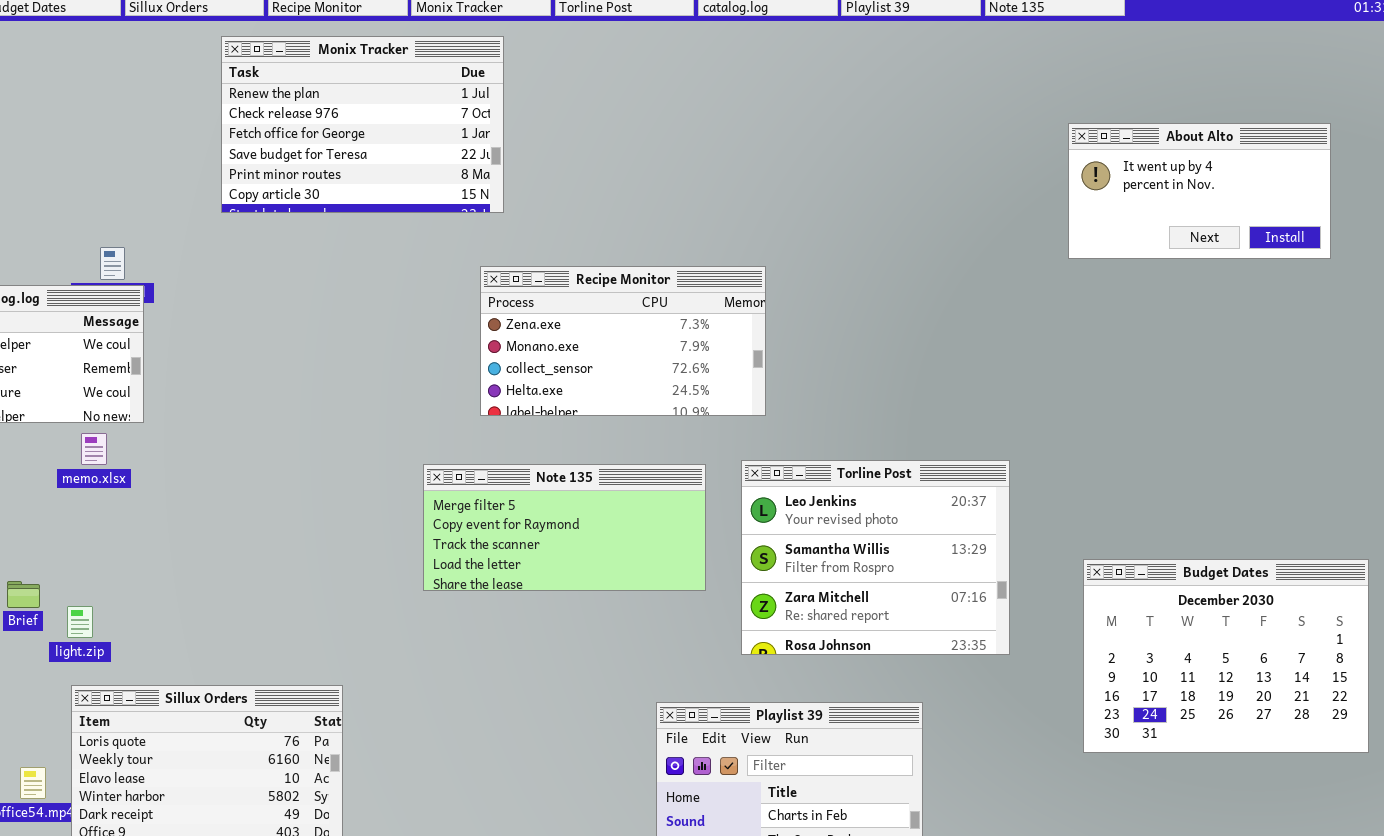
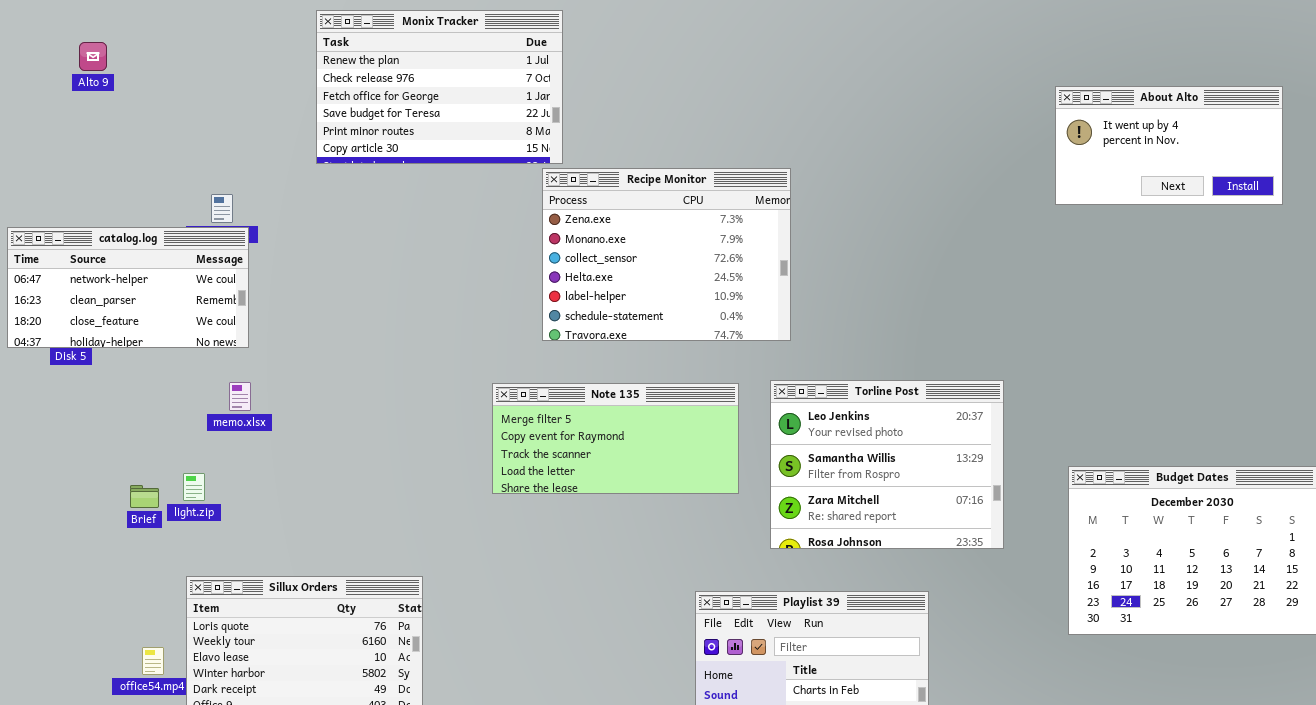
Recipe Monitor: [480,266,766,416] -> [542,168,791,341], resized
memo.xlsx: [81,433,107,465] -> [229,382,251,411], moved
light.zip: [67,606,93,638] -> [183,473,205,501], moved

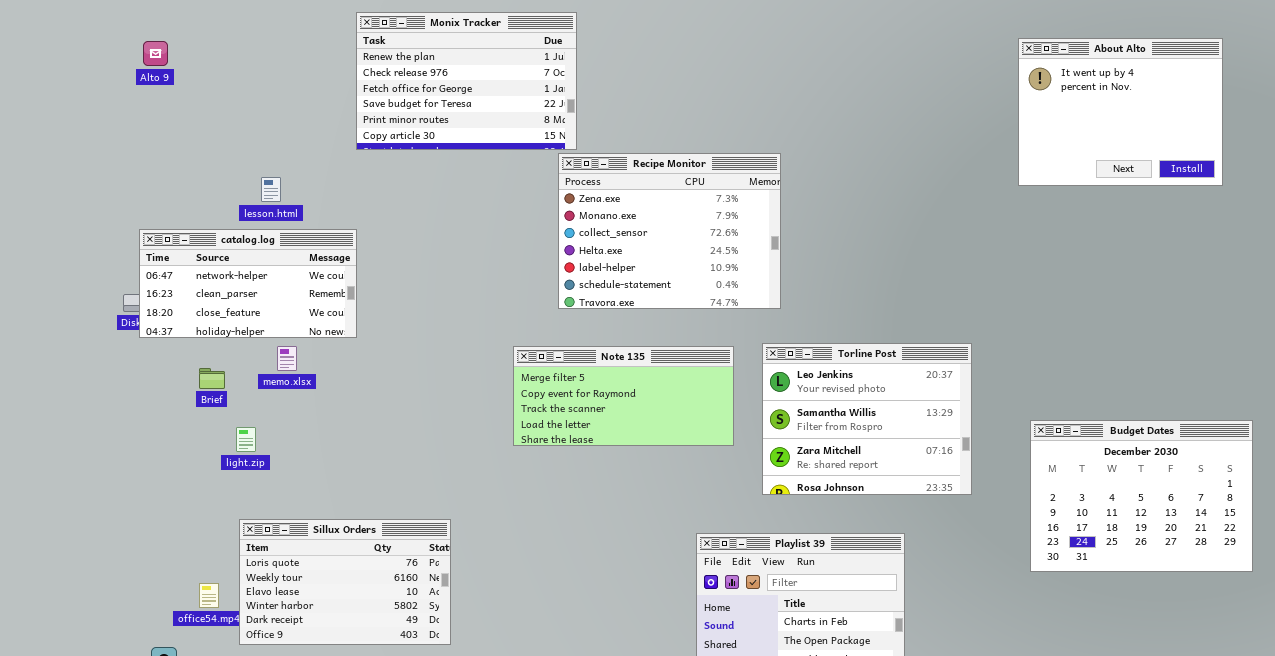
About Alto: [1055,86,1283,205] -> [1018,38,1223,186], resized
catalog.log: [7,227,249,348] -> [139,229,357,338], moved
Brief: [130,485,159,508] -> [199,368,225,389], moved

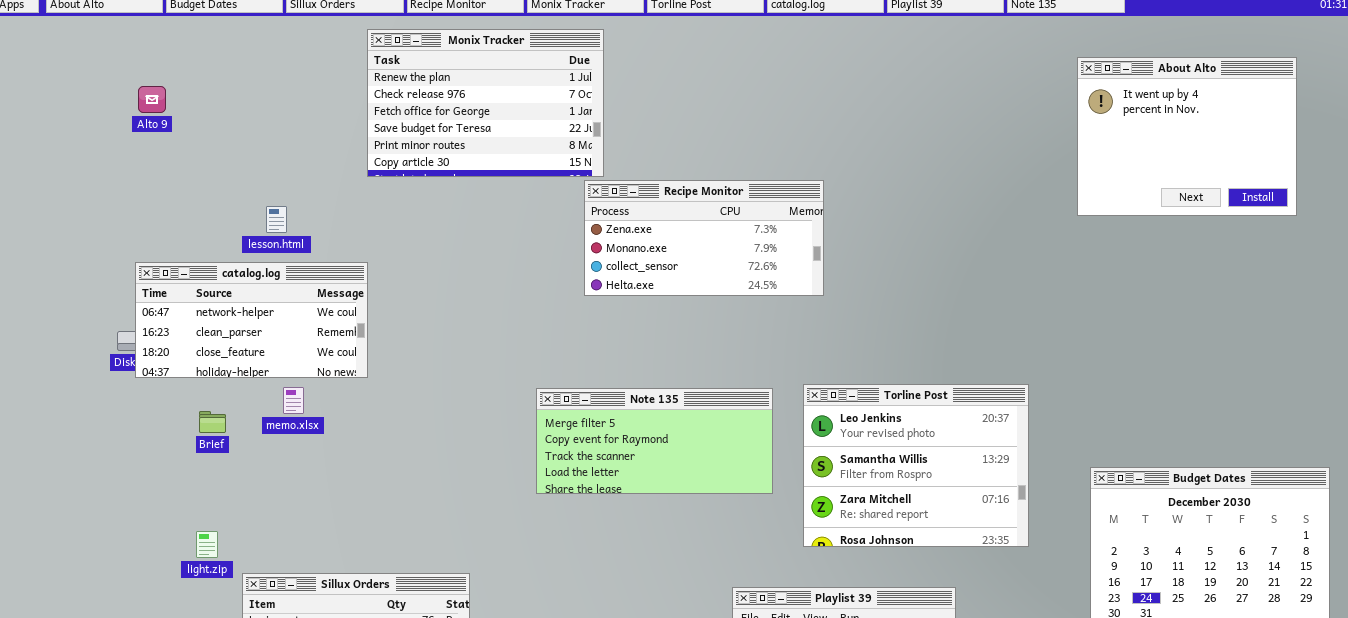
Alto 9: [143,41,168,66] -> [138,86,166,113], moved
Recipe Monitor: [558,153,781,309] -> [584,180,824,296], resized
light.zip: [236,427,256,452] -> [196,531,218,558], moved

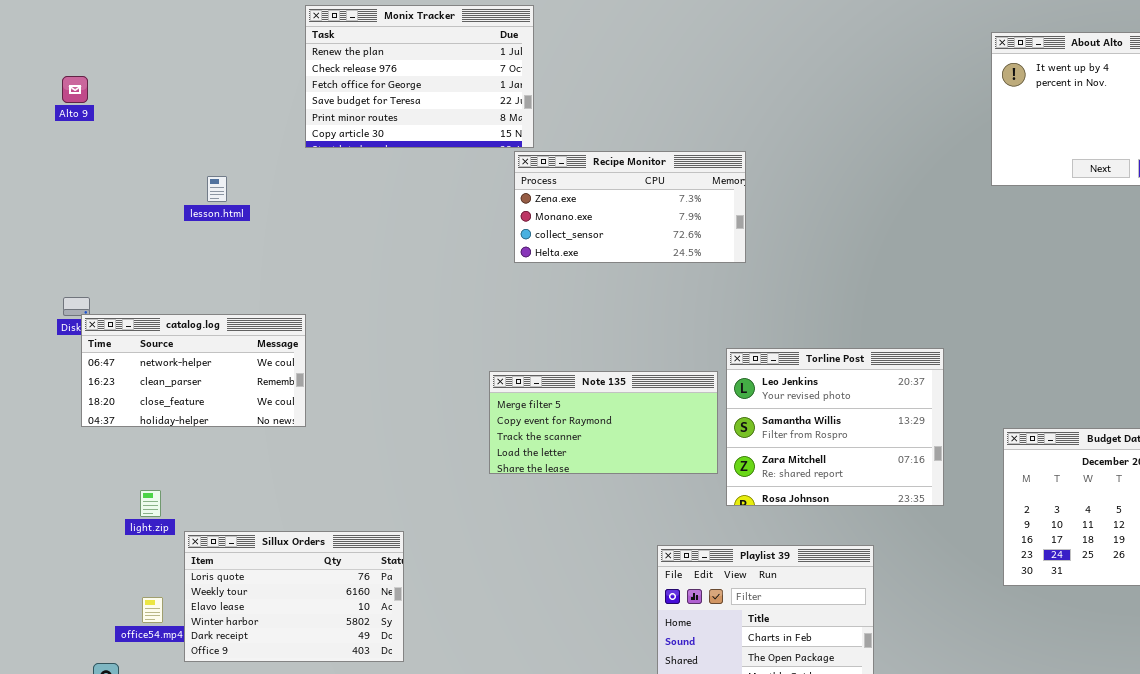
Alto 9: [138,86,166,113] -> [62,76,88,103], moved
catalog.log: [135,262,368,378] -> [81,314,306,427], moved
Note 135: [536,388,773,494] -> [489,371,718,474], moved

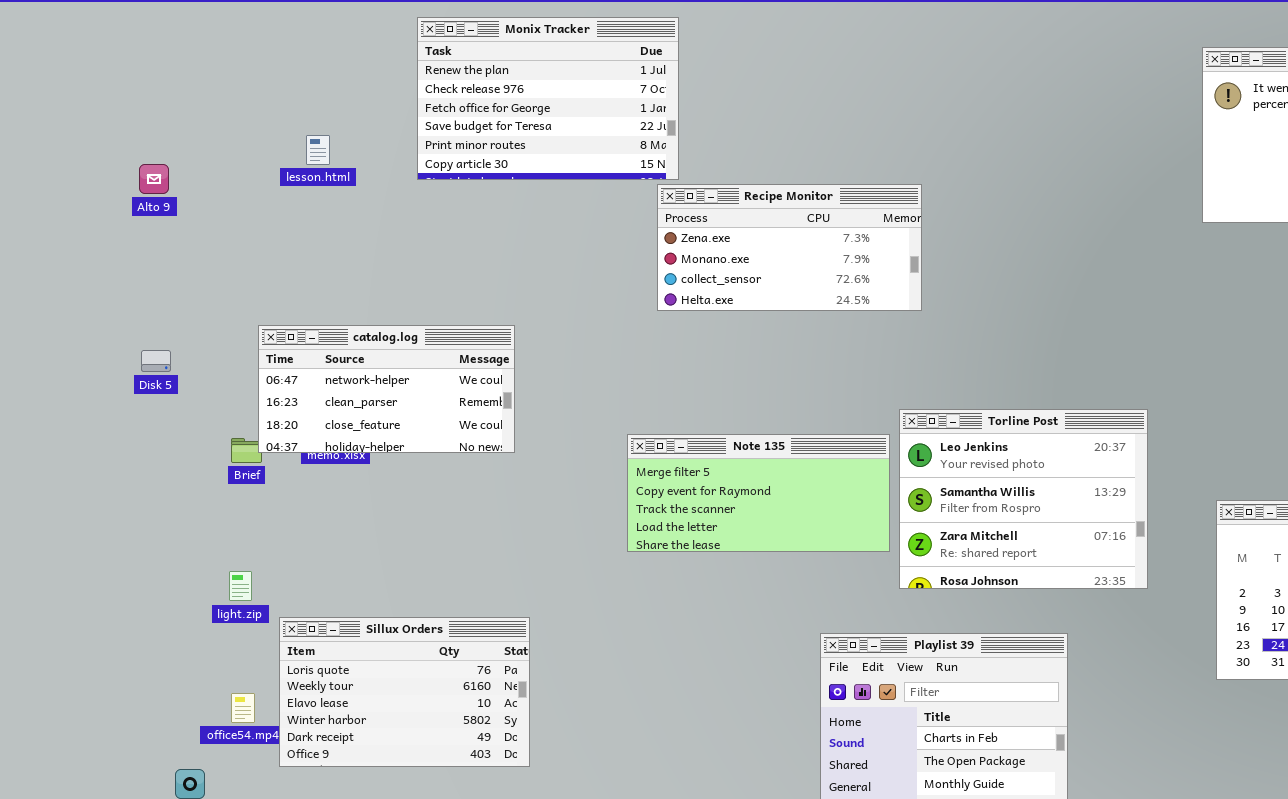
Alto 9: [62,76,88,103] -> [139,164,169,194], moved
lesson.html: [207,176,227,202] -> [306,135,330,165], moved
catalog.log: [81,314,306,427] -> [258,325,515,453], moved

